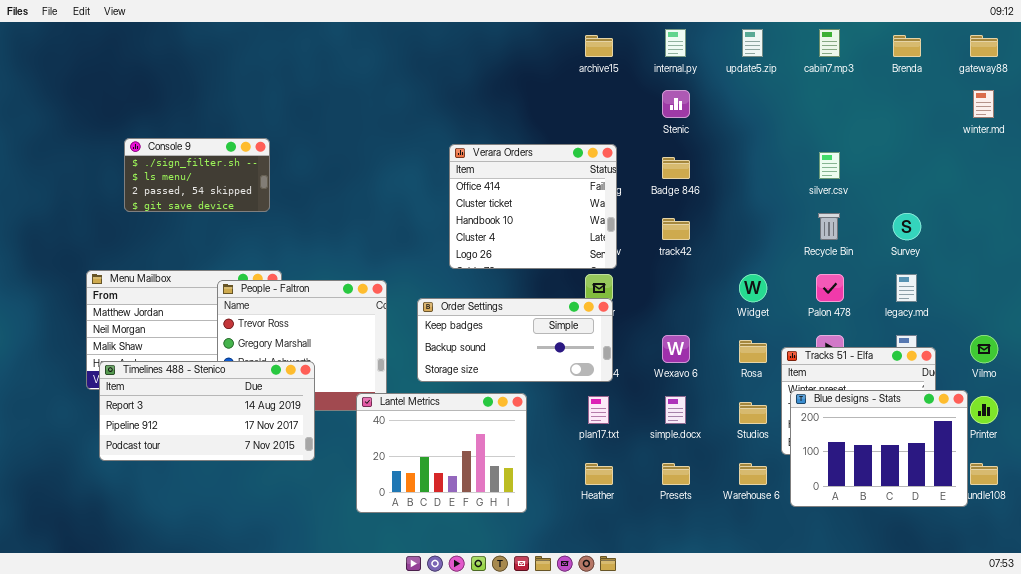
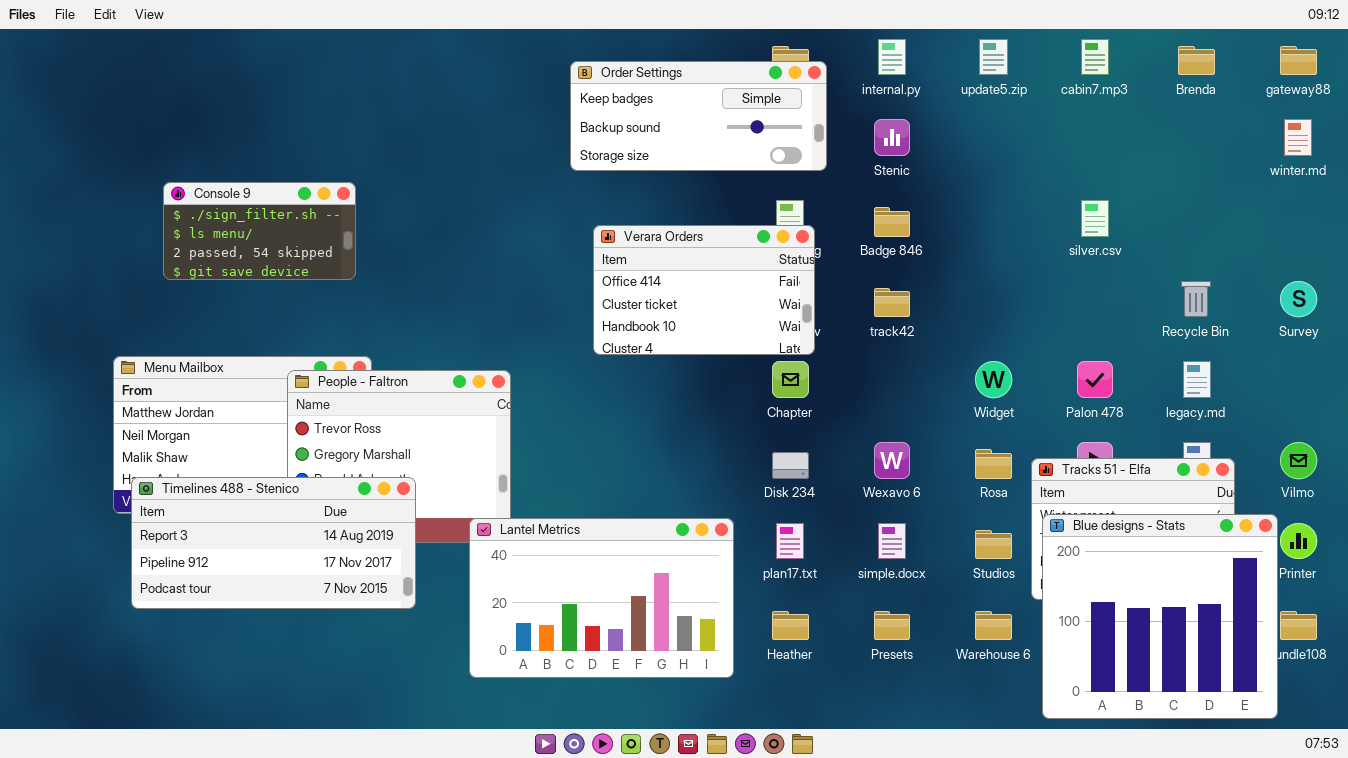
Verara Orders: [449,144,617,269] -> [593,225,815,355], resized
Recycle Bin: [818,213,840,240] -> [1181,281,1211,317], moved
Survey: [893,213,921,240] -> [1280,281,1317,317], moved
Order Settings: [417,298,613,382] -> [570,61,827,171], moved
Blue designs - Stats: [790,390,968,507] -> [1042,514,1278,719], resized
Lantel Metrics: [356,393,527,513] -> [469,518,734,678], resized

